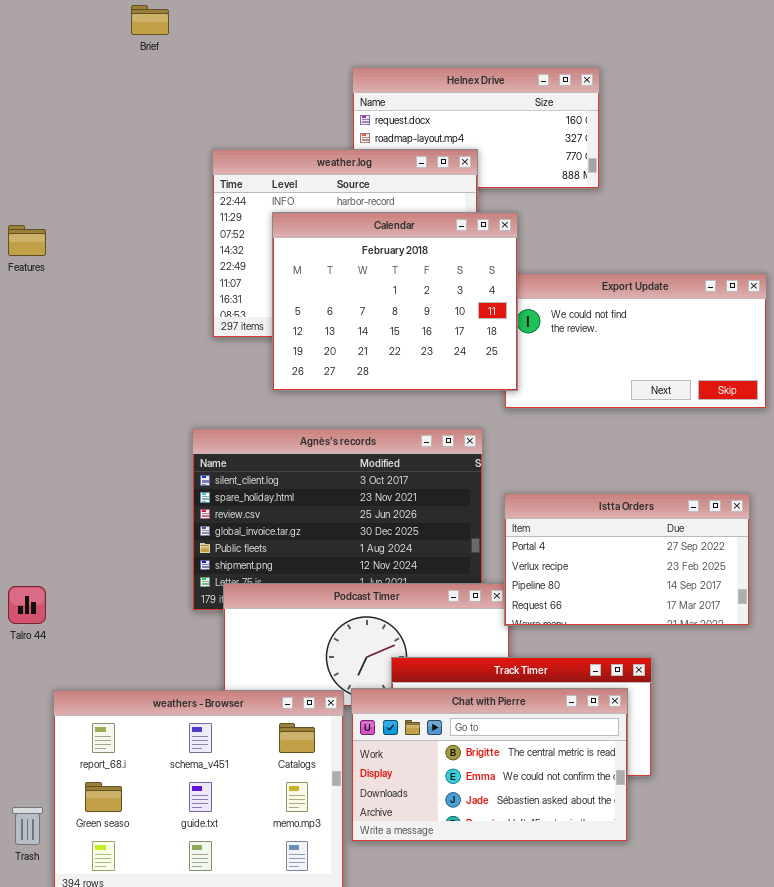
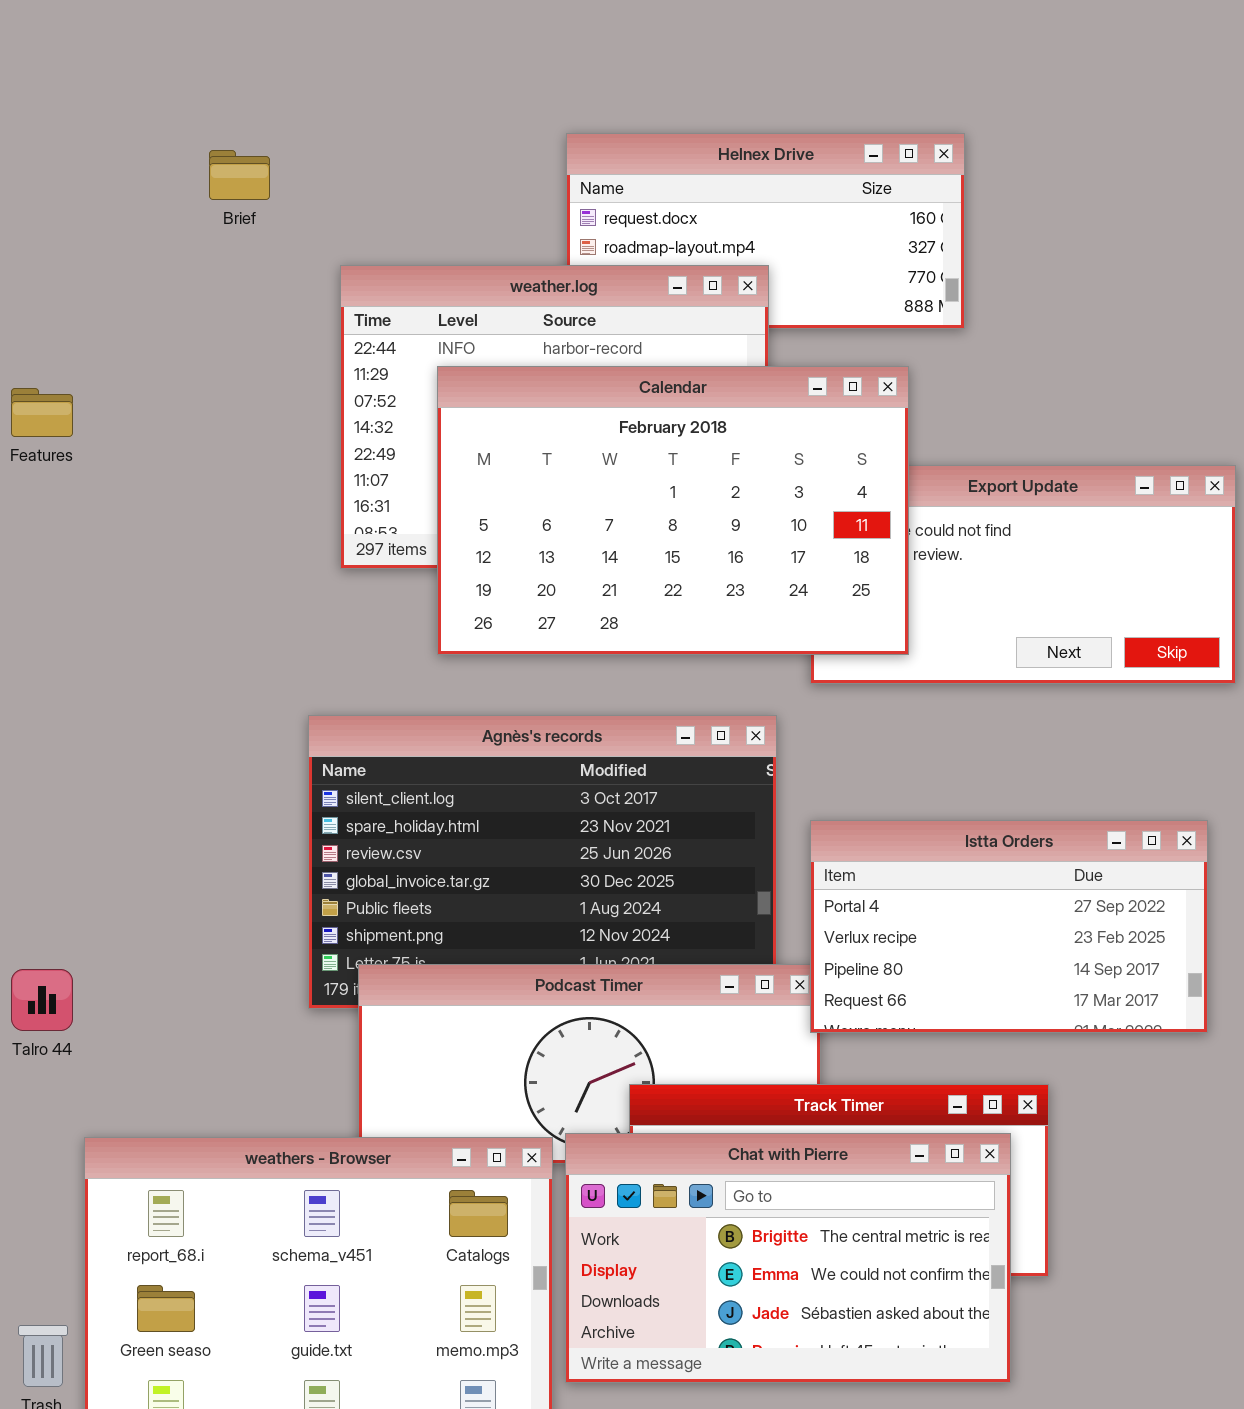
Brief: [131,5,169,35] -> [209,150,270,200], moved
Calendar: [272,212,518,391] -> [437,366,909,655], resized

